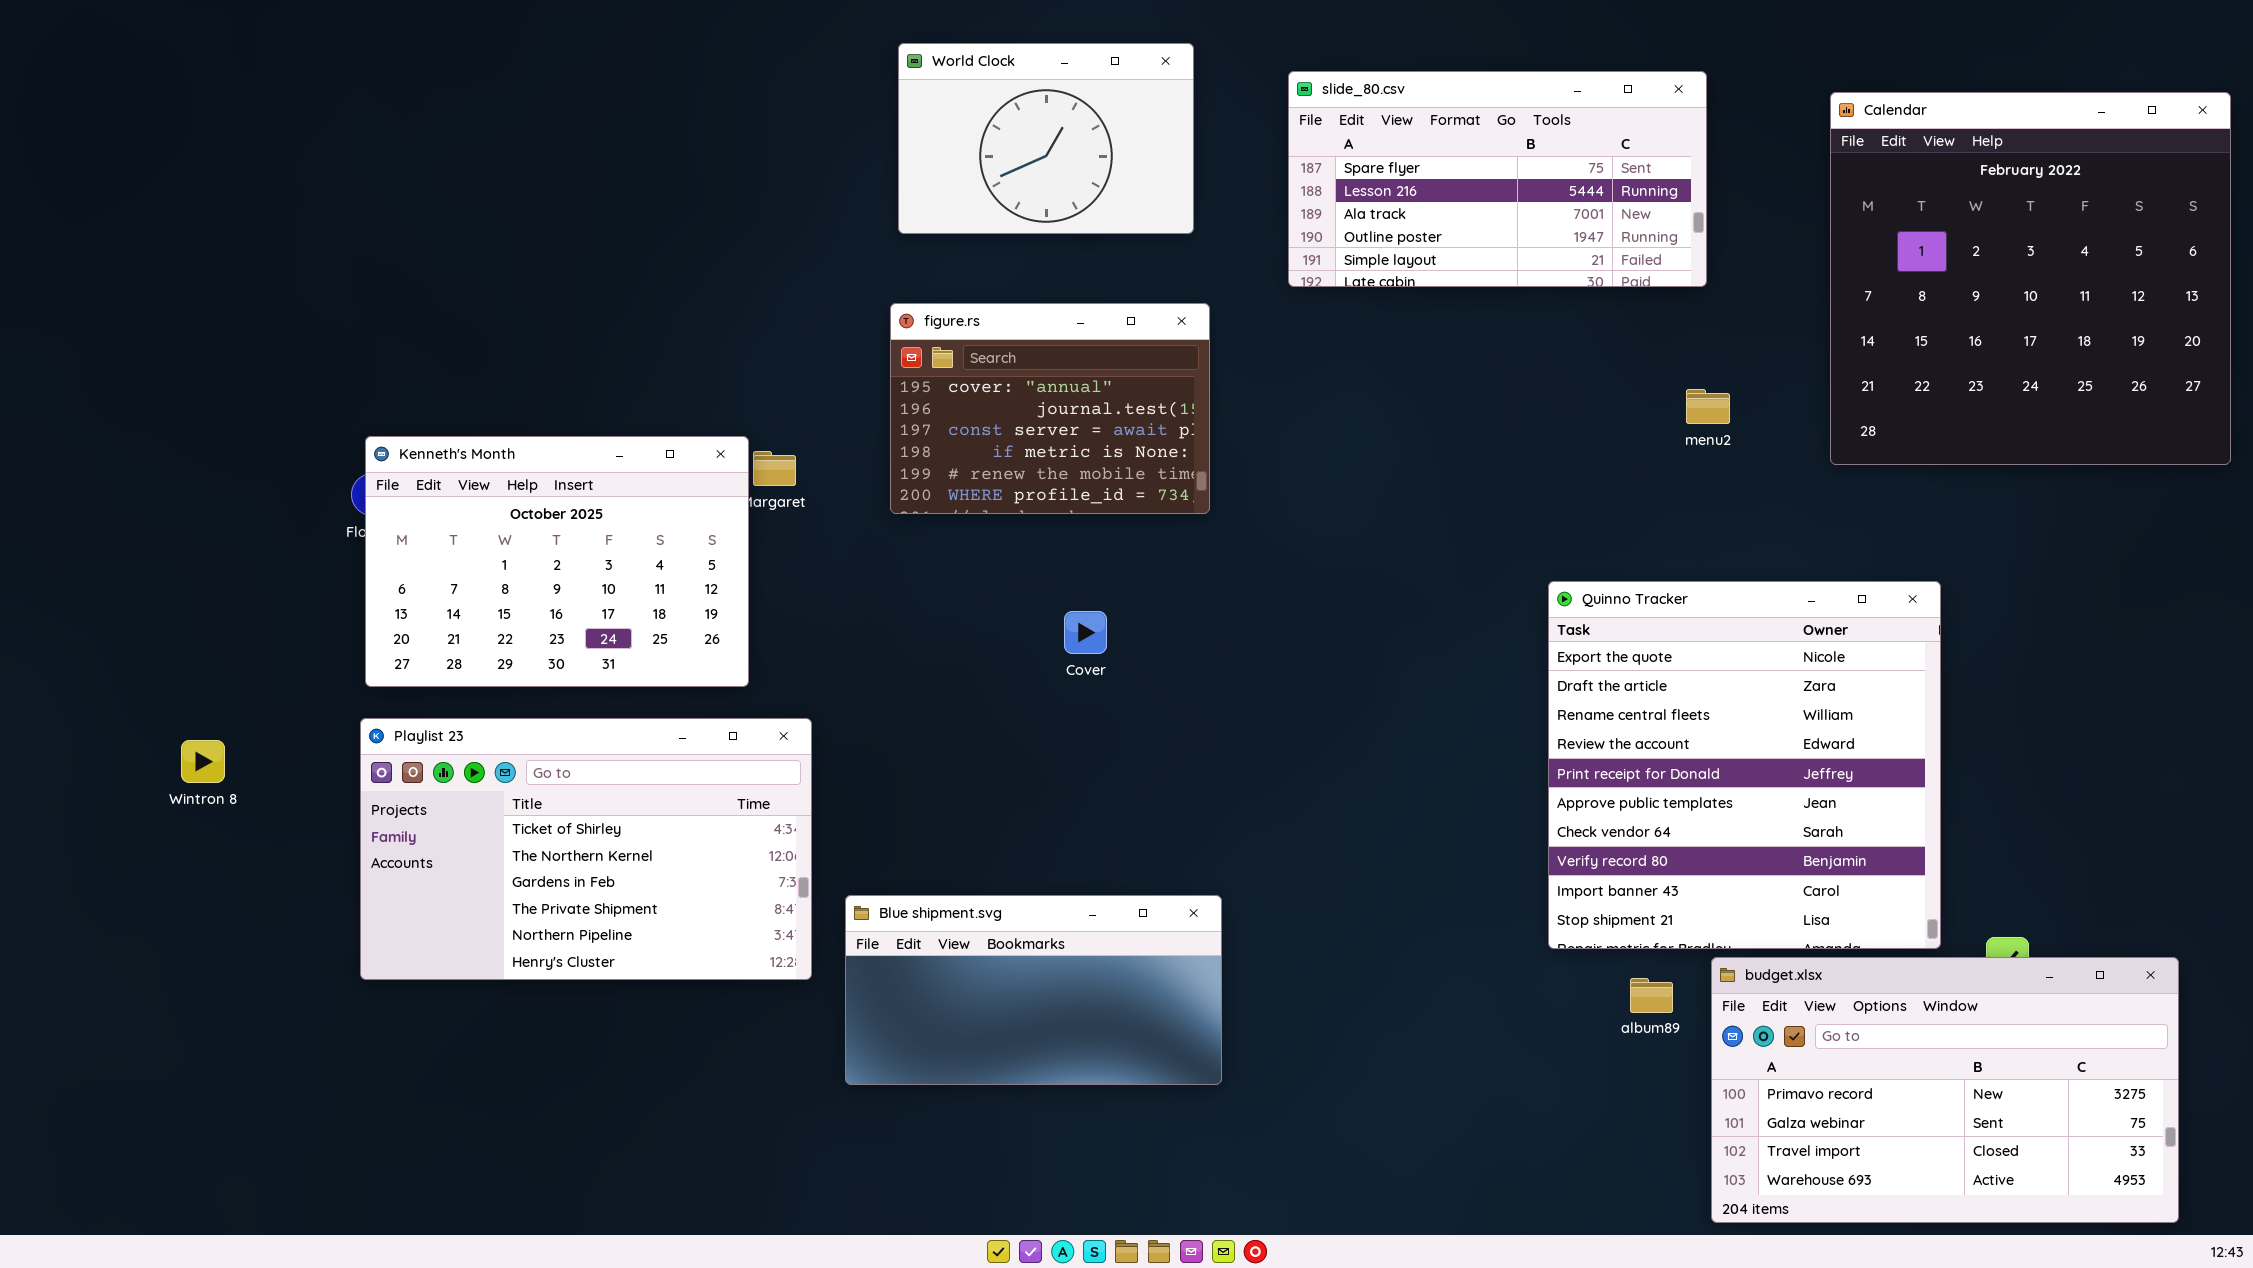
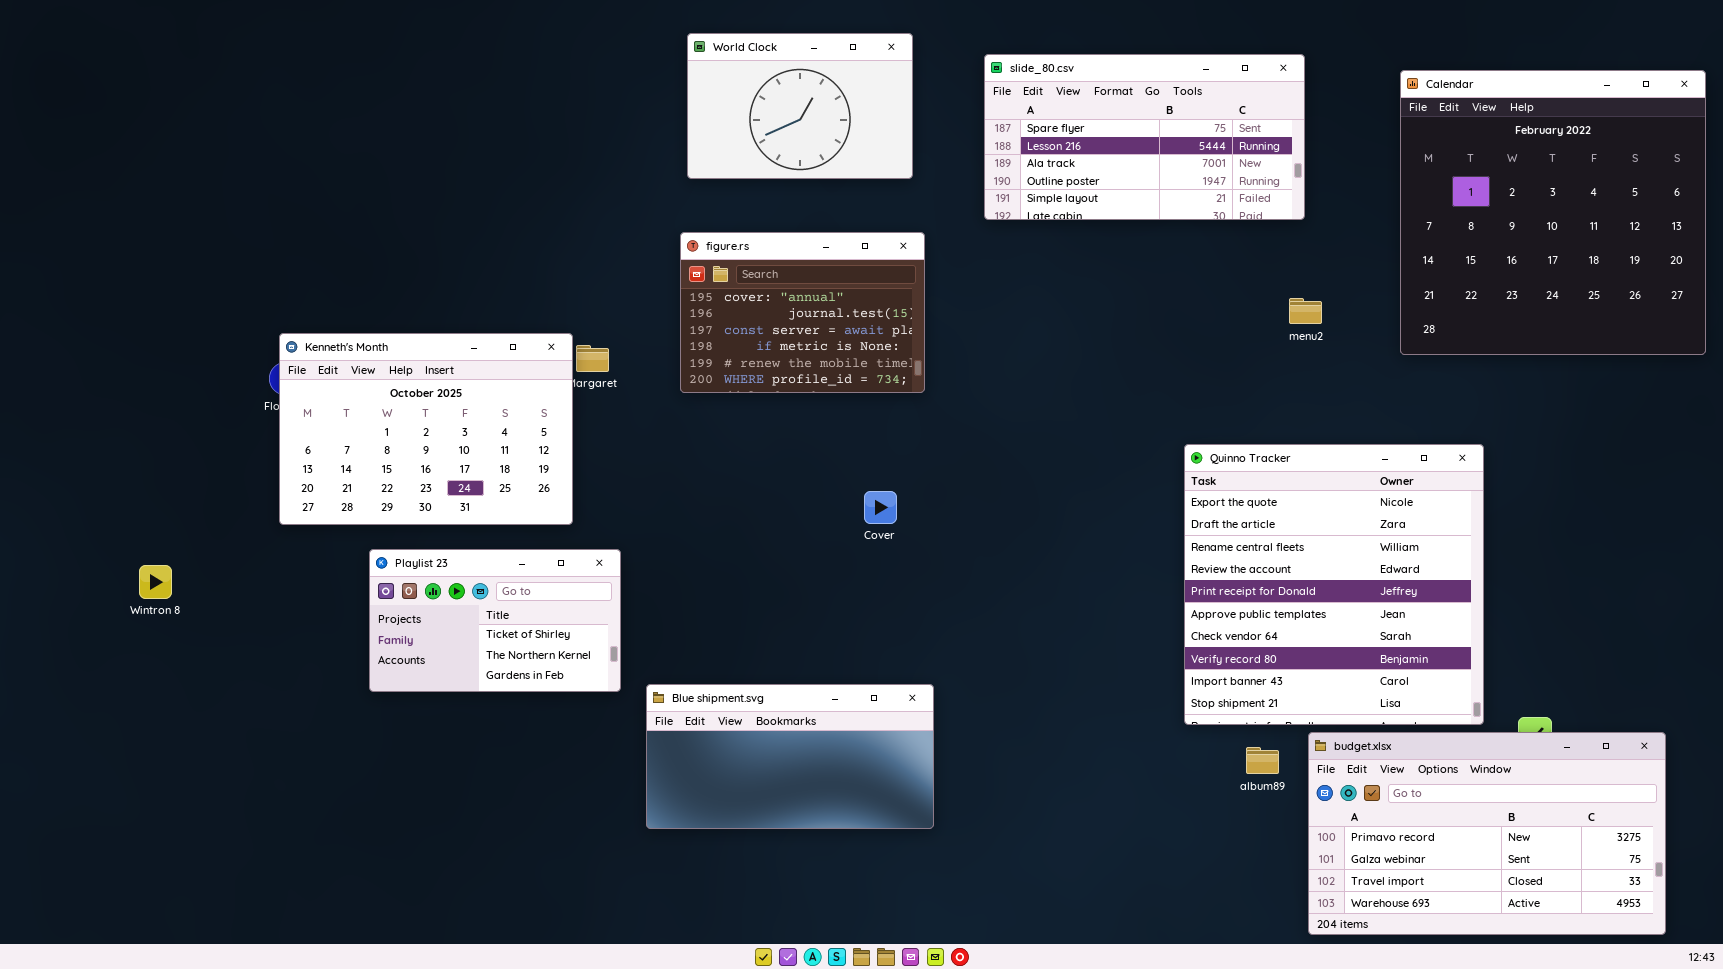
Cover: [1064,611,1107,654] -> [864,491,897,524], moved
Playlist 23: [360,718,812,980] -> [369,549,621,692], resized

